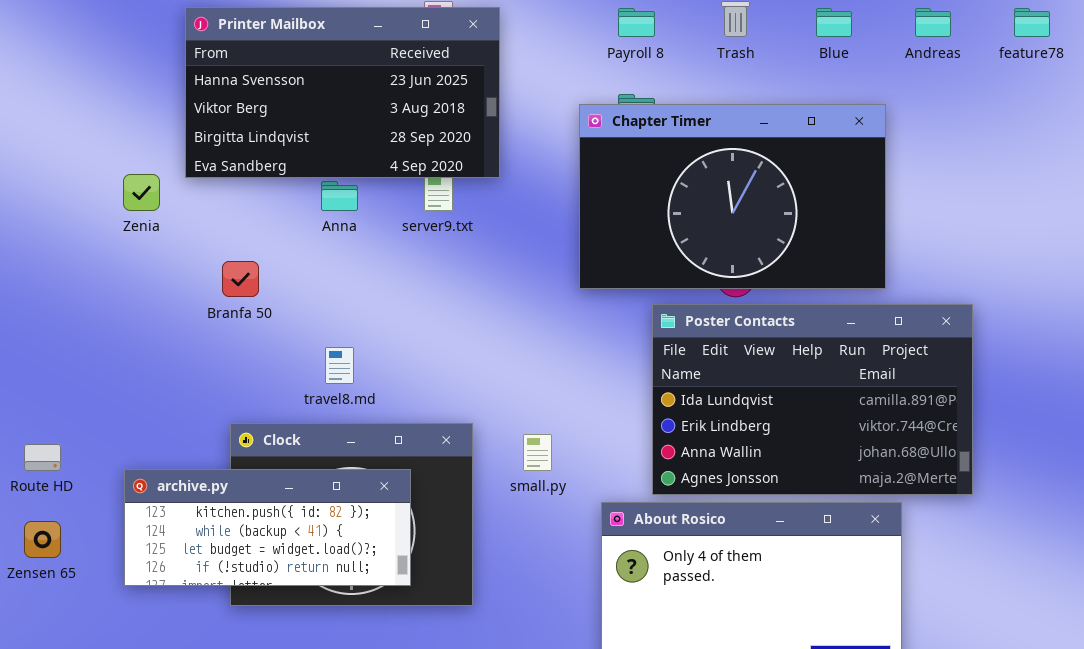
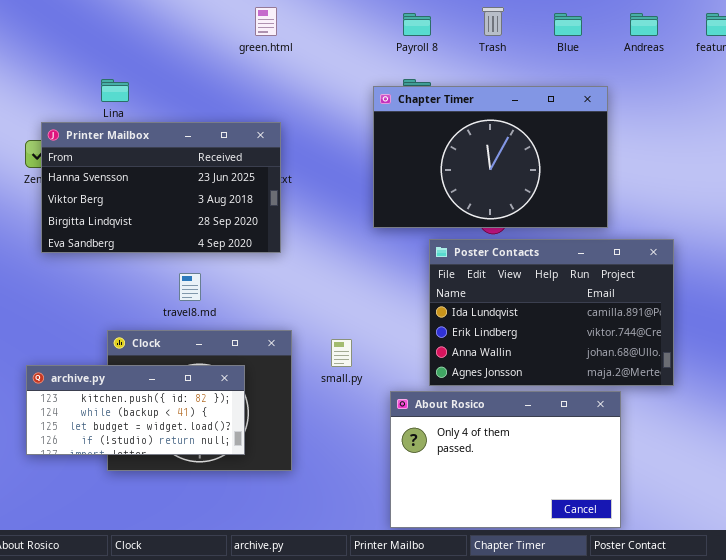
Printer Mailbox: [185,7,500,178] -> [41,122,281,253], moved

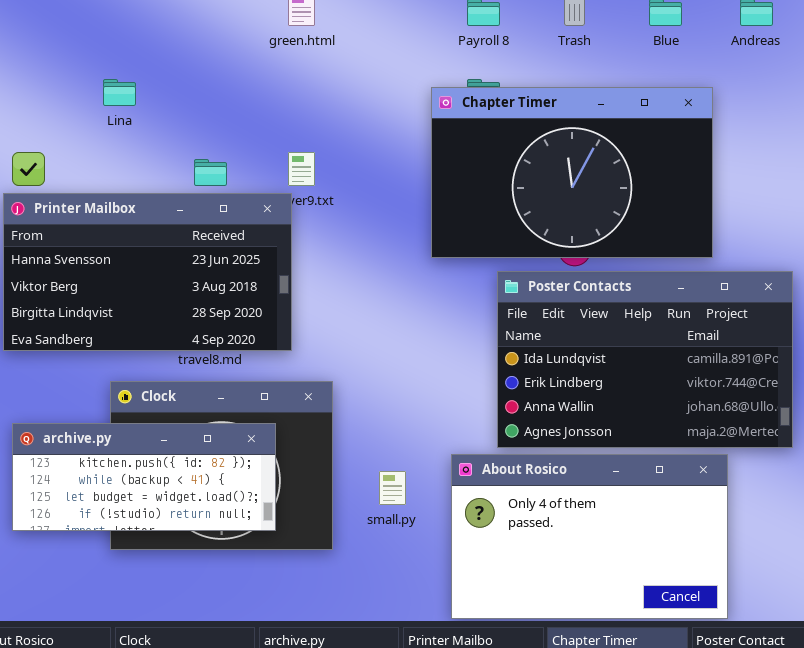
Printer Mailbox: [41,122,281,253] -> [3,193,292,351], moved
small.py: [331,339,352,367] -> [379,471,406,505], moved

